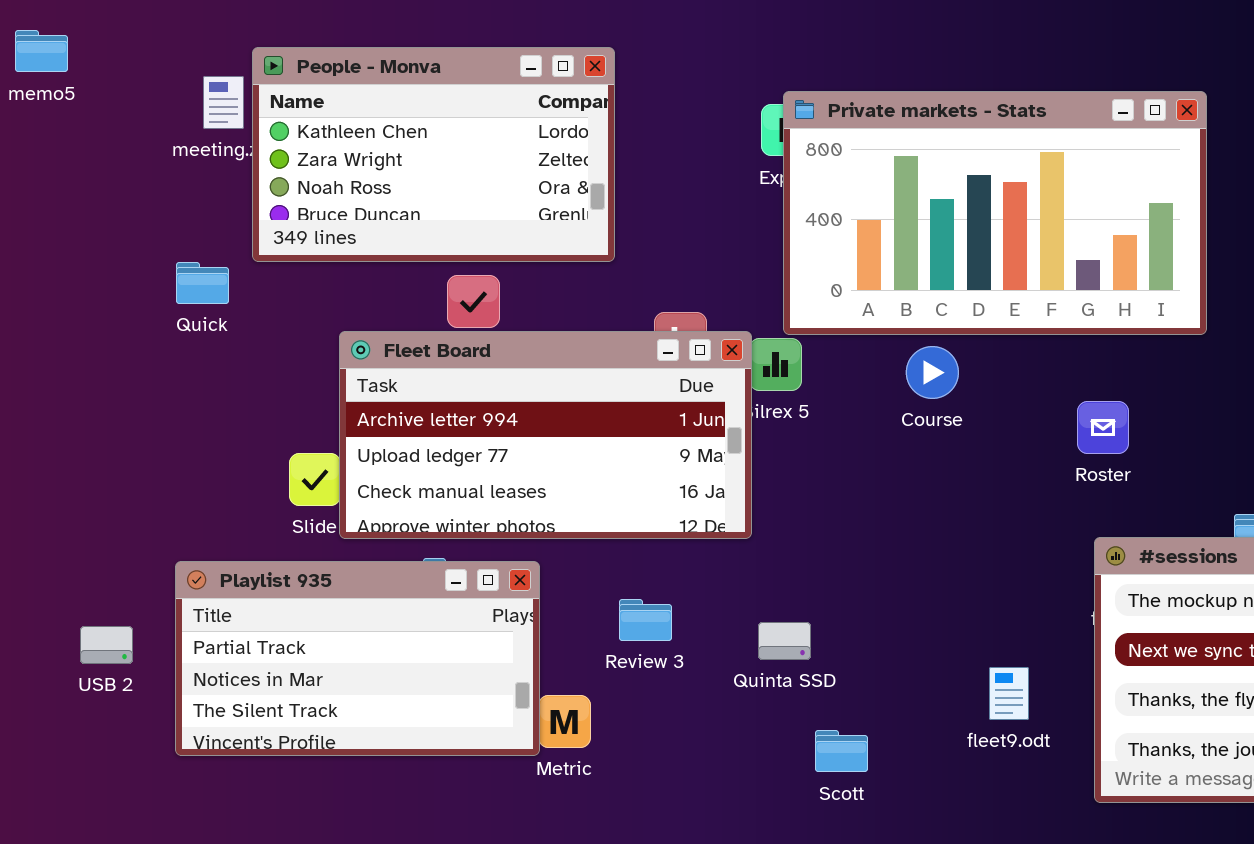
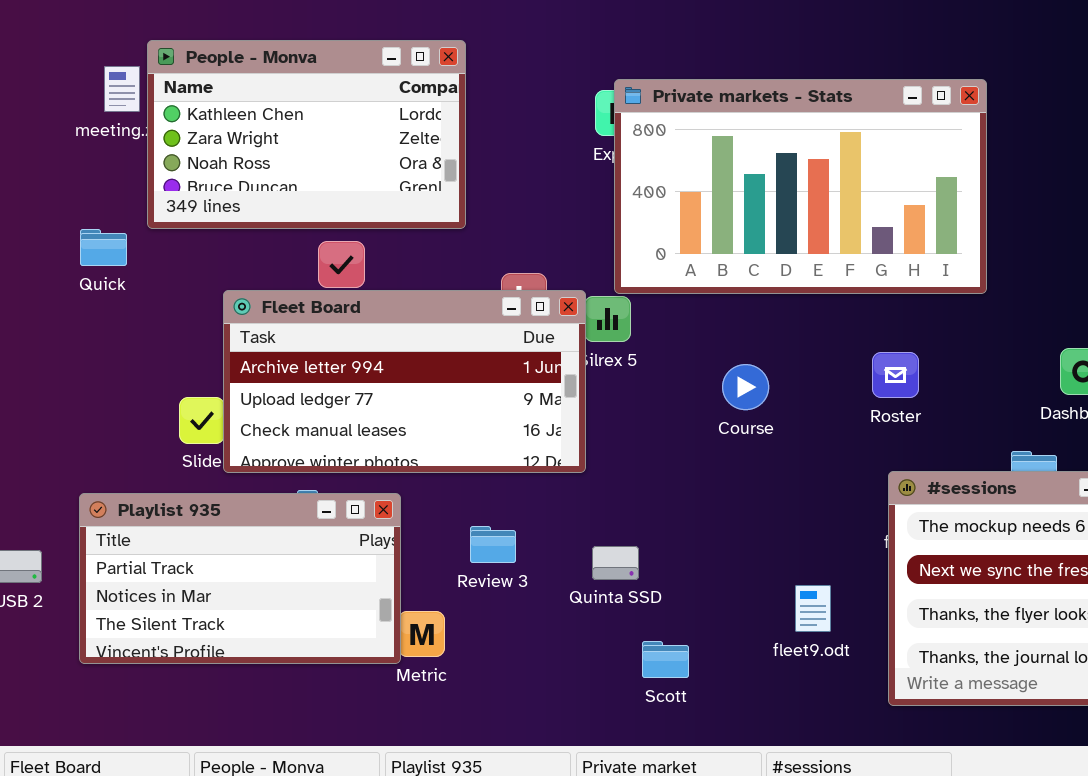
Course: [906,346,959,399] -> [722,364,769,410], moved

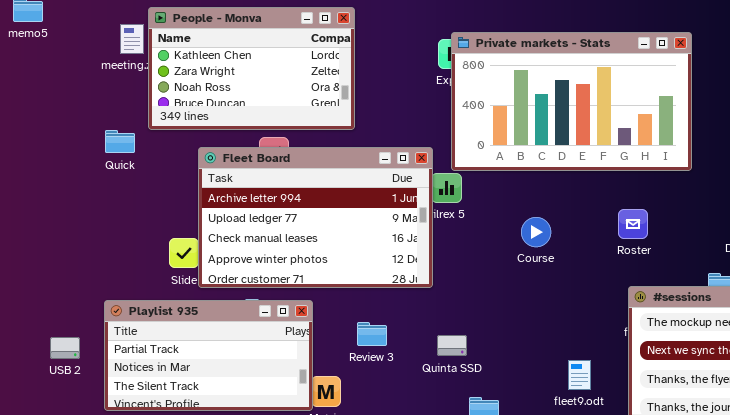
Fleet Board: [223,290,586,473] -> [198,147,433,288], resized

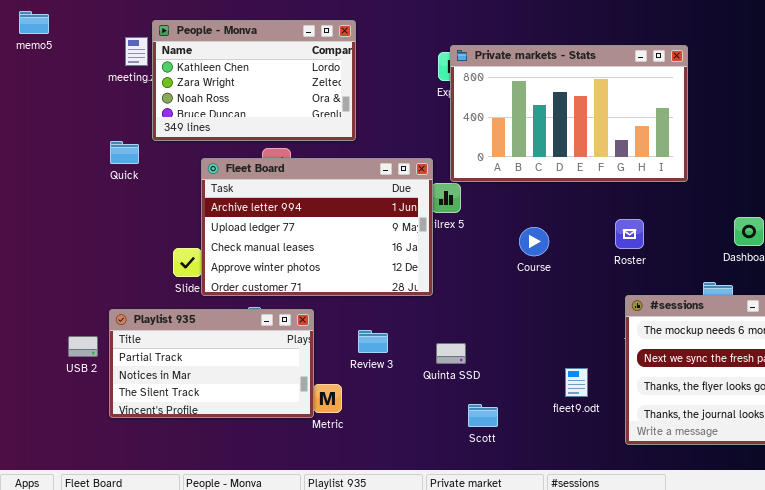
USB 2: [50,337,80,359] -> [68,336,98,357], moved

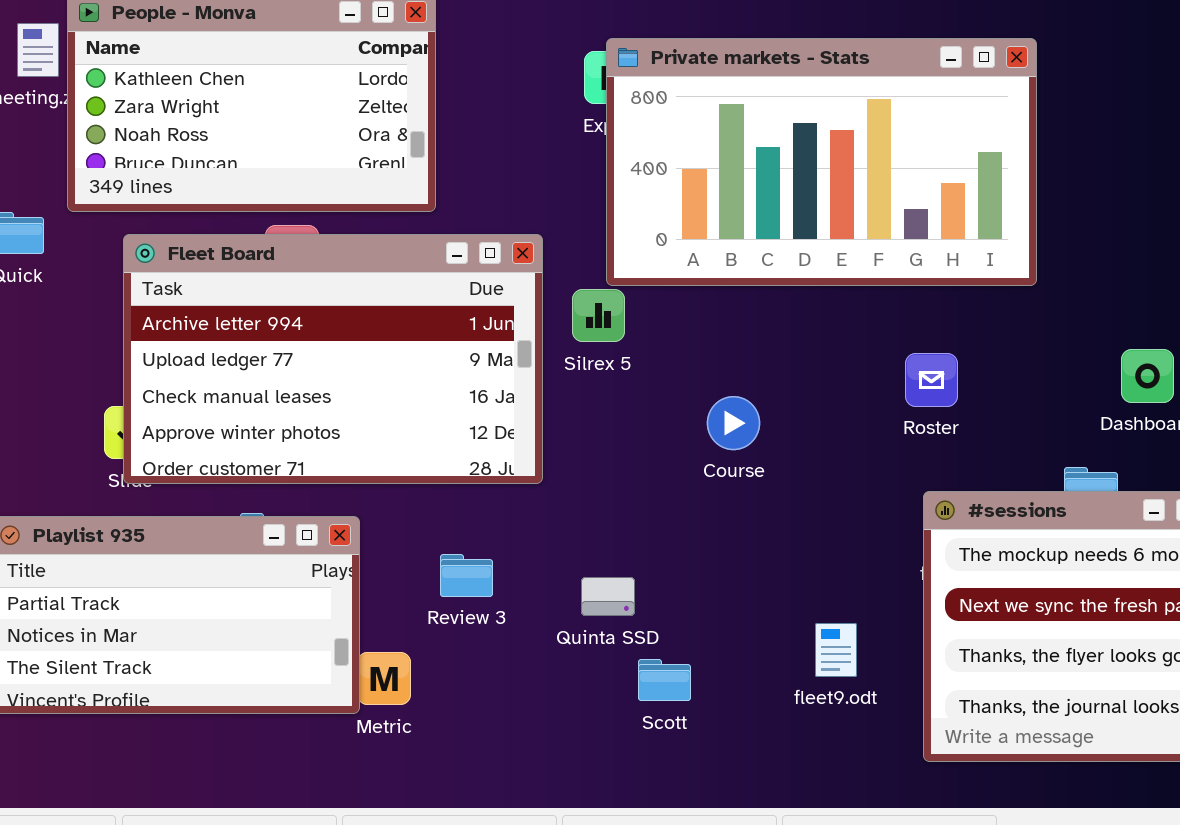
Fleet Board: [201,158,433,296] -> [123,234,543,484], moved
Course: [519,227,549,256] -> [707,396,760,450], moved
Scott: [468,404,498,427] -> [638,659,691,701], moved

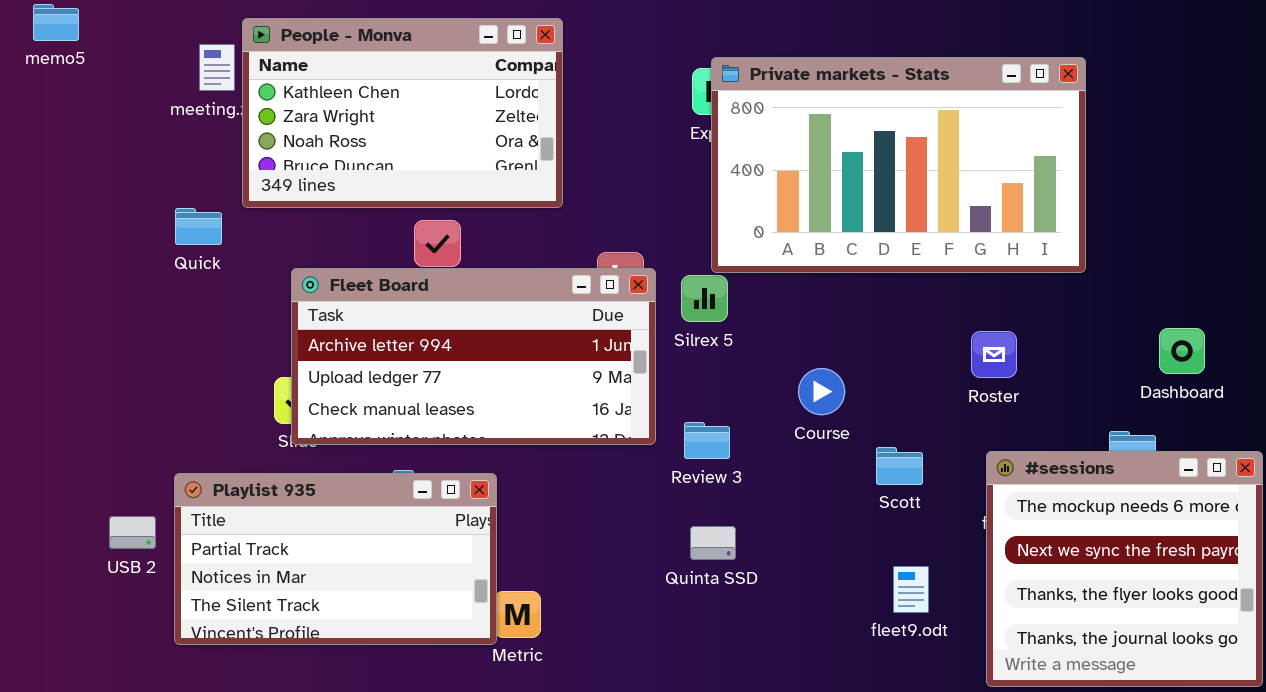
Fleet Board: [123,234,543,484] -> [291,268,656,445], resized
Review 3: [440,554,493,597] -> [684,422,730,459], moved
Scott: [638,659,691,701] -> [876,447,923,485], moved

